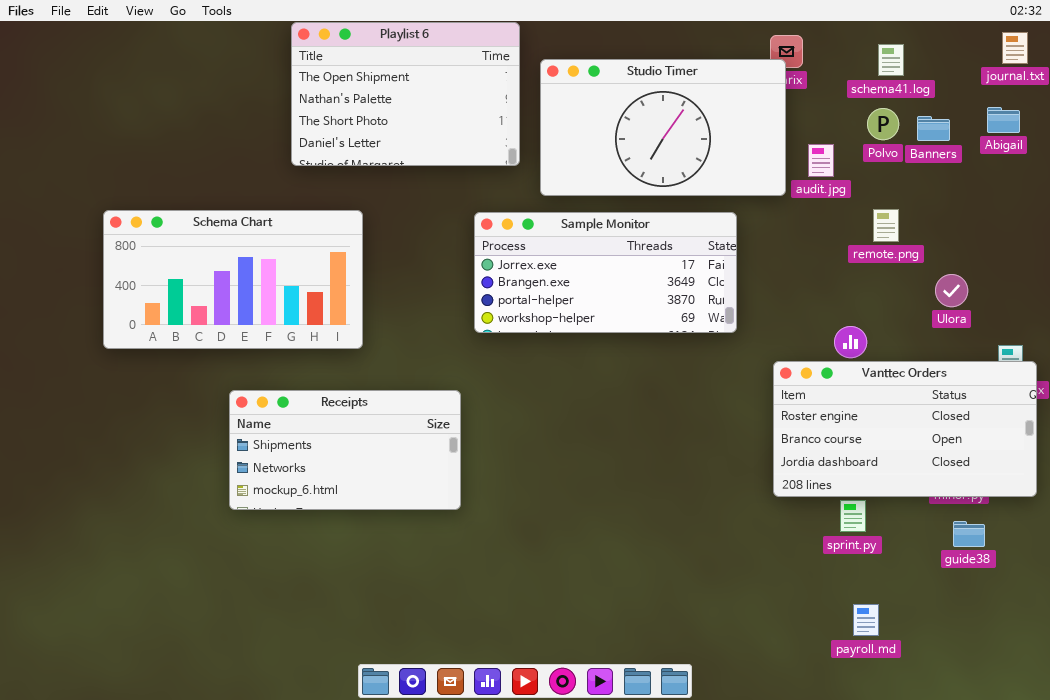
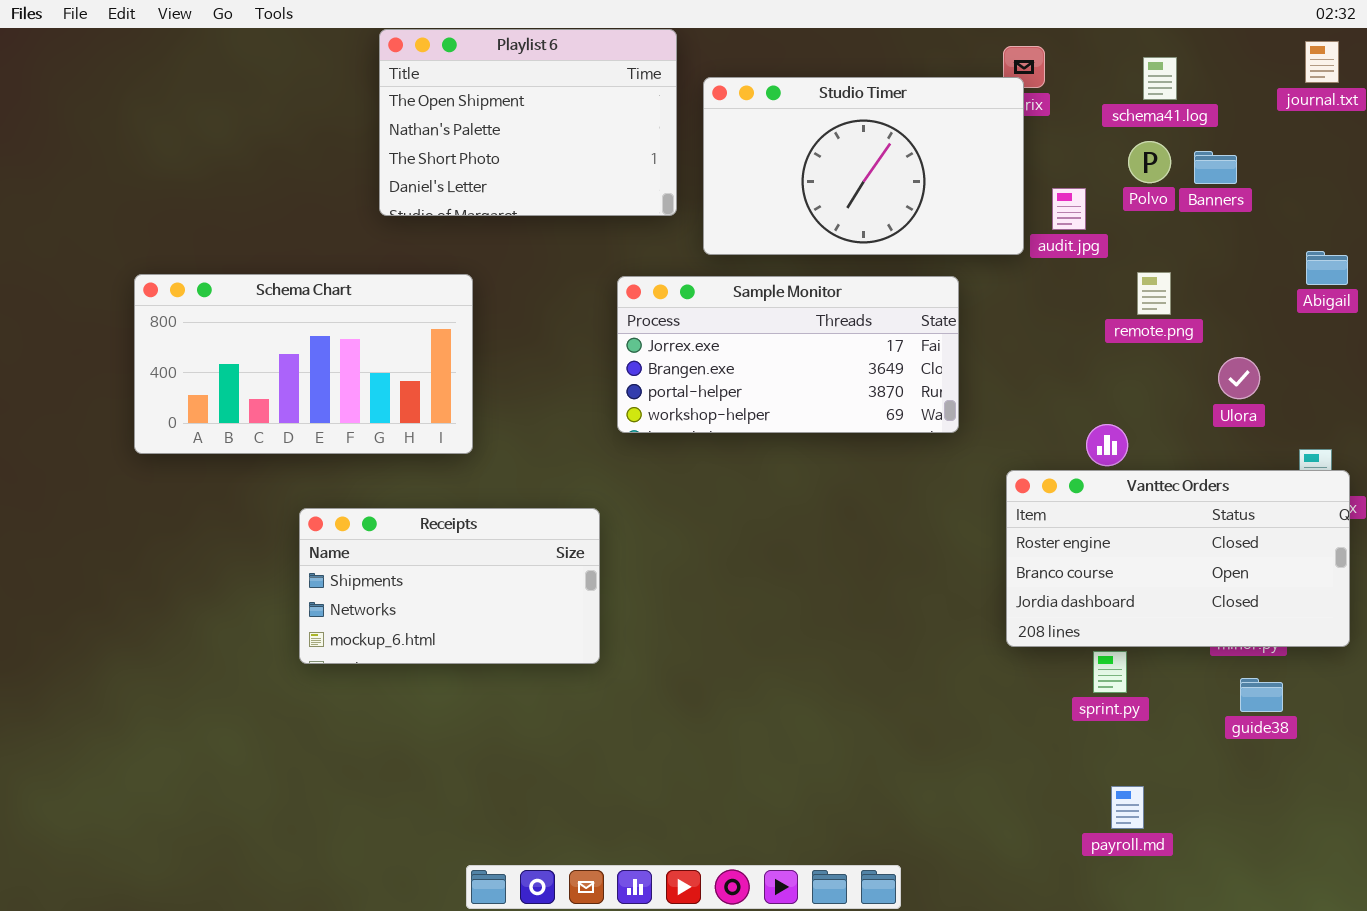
Abigail: [987,107,1020,133] -> [1306,251,1348,285], moved

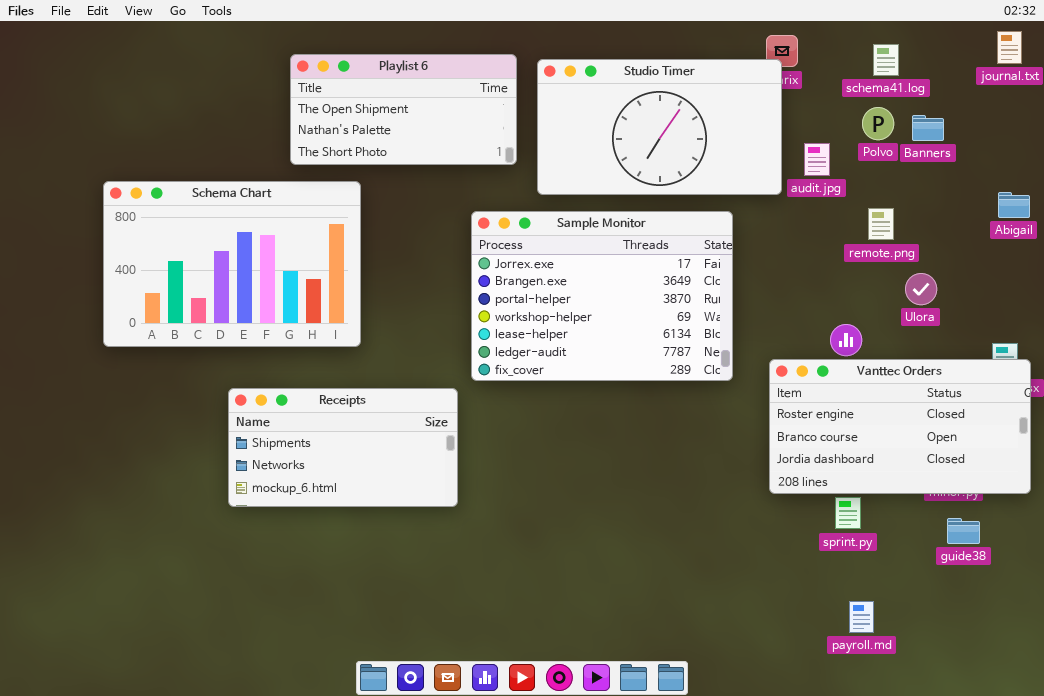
Playlist 6: [379,29,677,216] -> [290,54,517,165], resized
Schema Chart: [134,274,473,454] -> [103,181,361,347], resized
Sample Monitor: [617,276,959,433] -> [471,211,733,381], resized
Ulora: [1218,357,1260,399] -> [905,273,937,305], moved

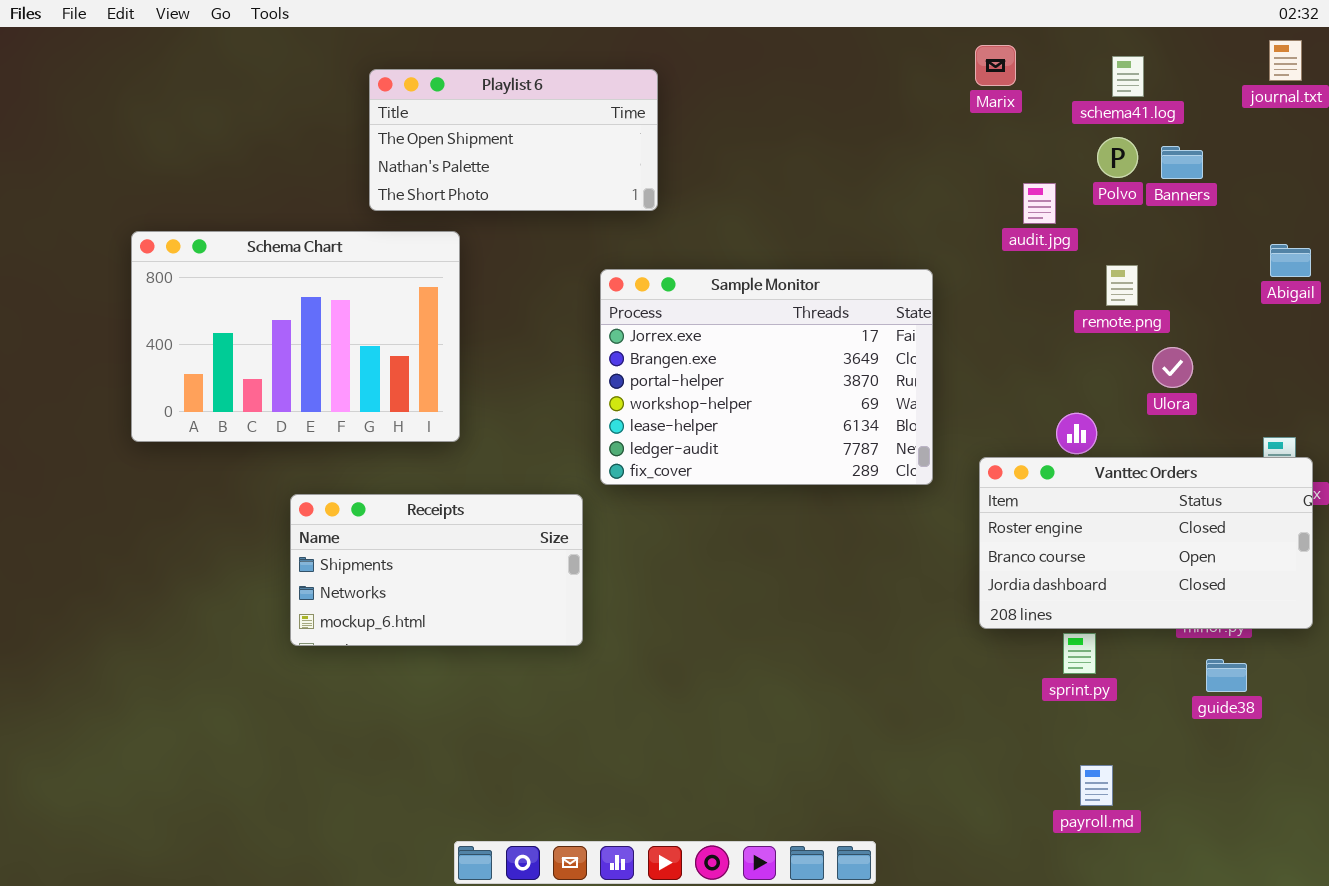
Studio Timer: [537,59,782,195] -> none, closed

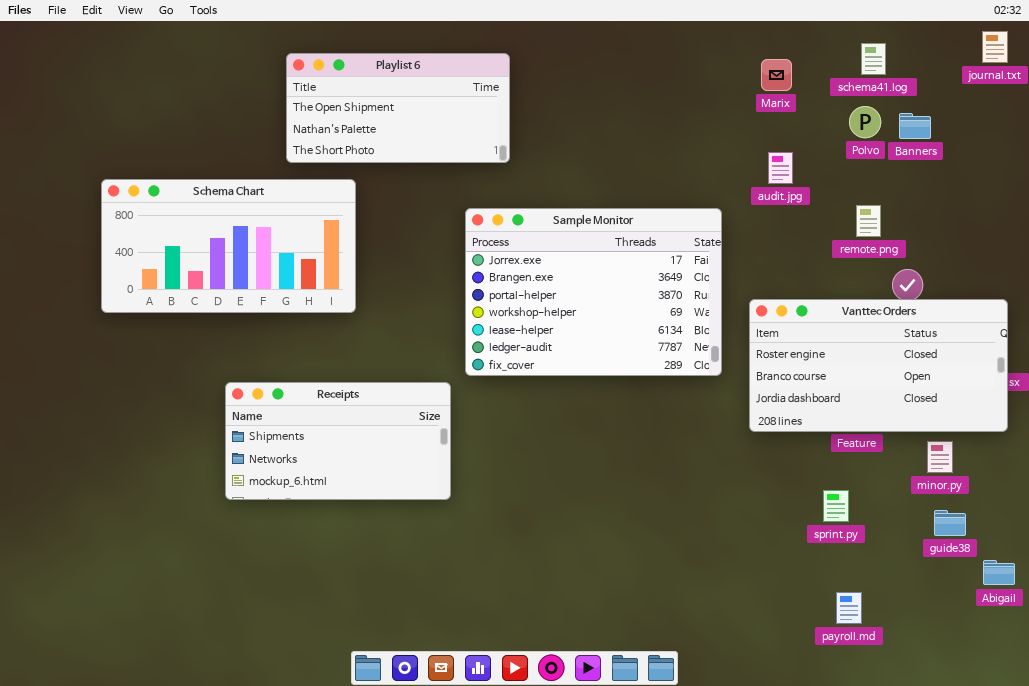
Marix: [975,45,1016,86] -> [761,59,792,91], moved
audit.jpg: [1023,183,1056,224] -> [768,152,793,184], moved
Schema Chart: [131,231,460,442] -> [101,179,356,313], resized
Abigail: [1270,244,1311,277] -> [983,560,1015,585], moved
Vanttec Orders: [979,457,1313,629] -> [749,299,1008,432], moved

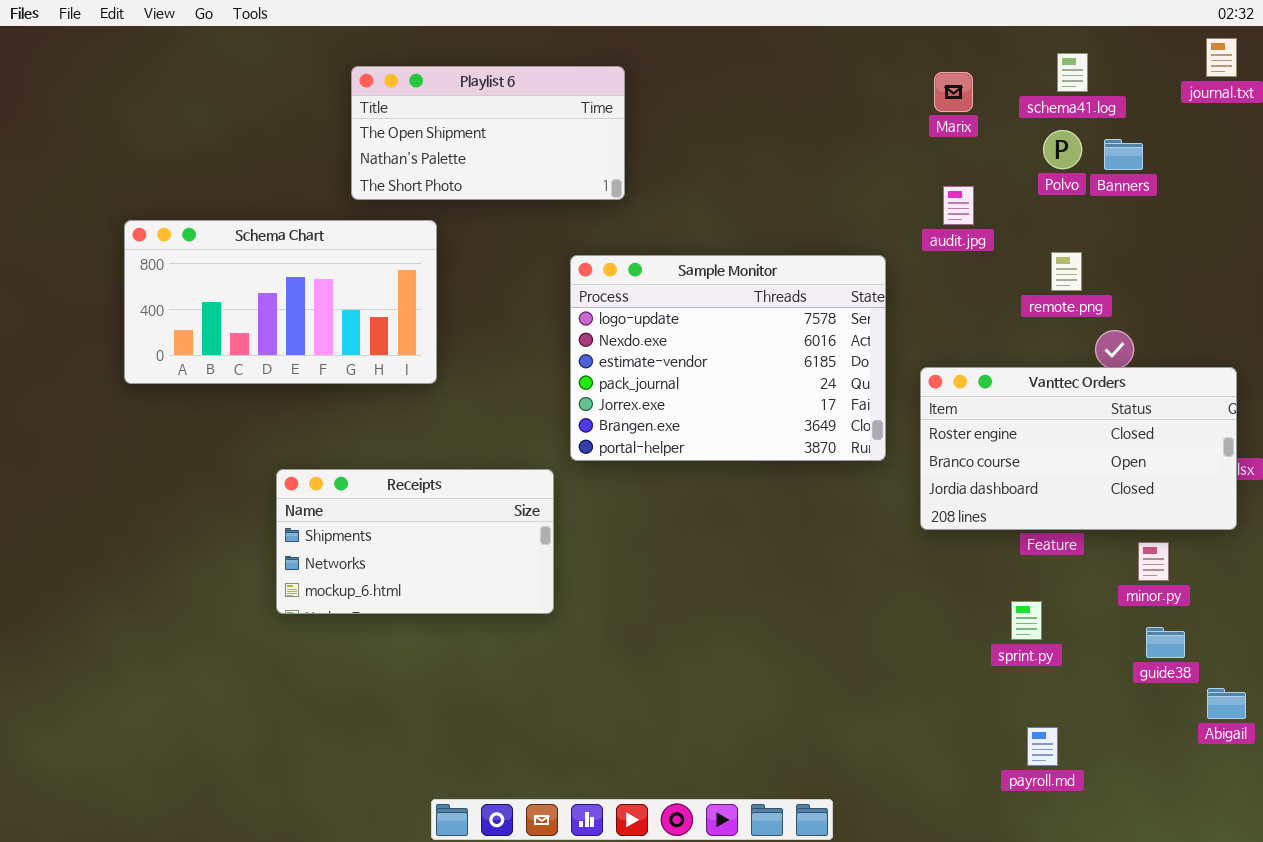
Sample Monitor: [465,208,722,376] -> [570,255,886,461], scrolled up 4 rows

